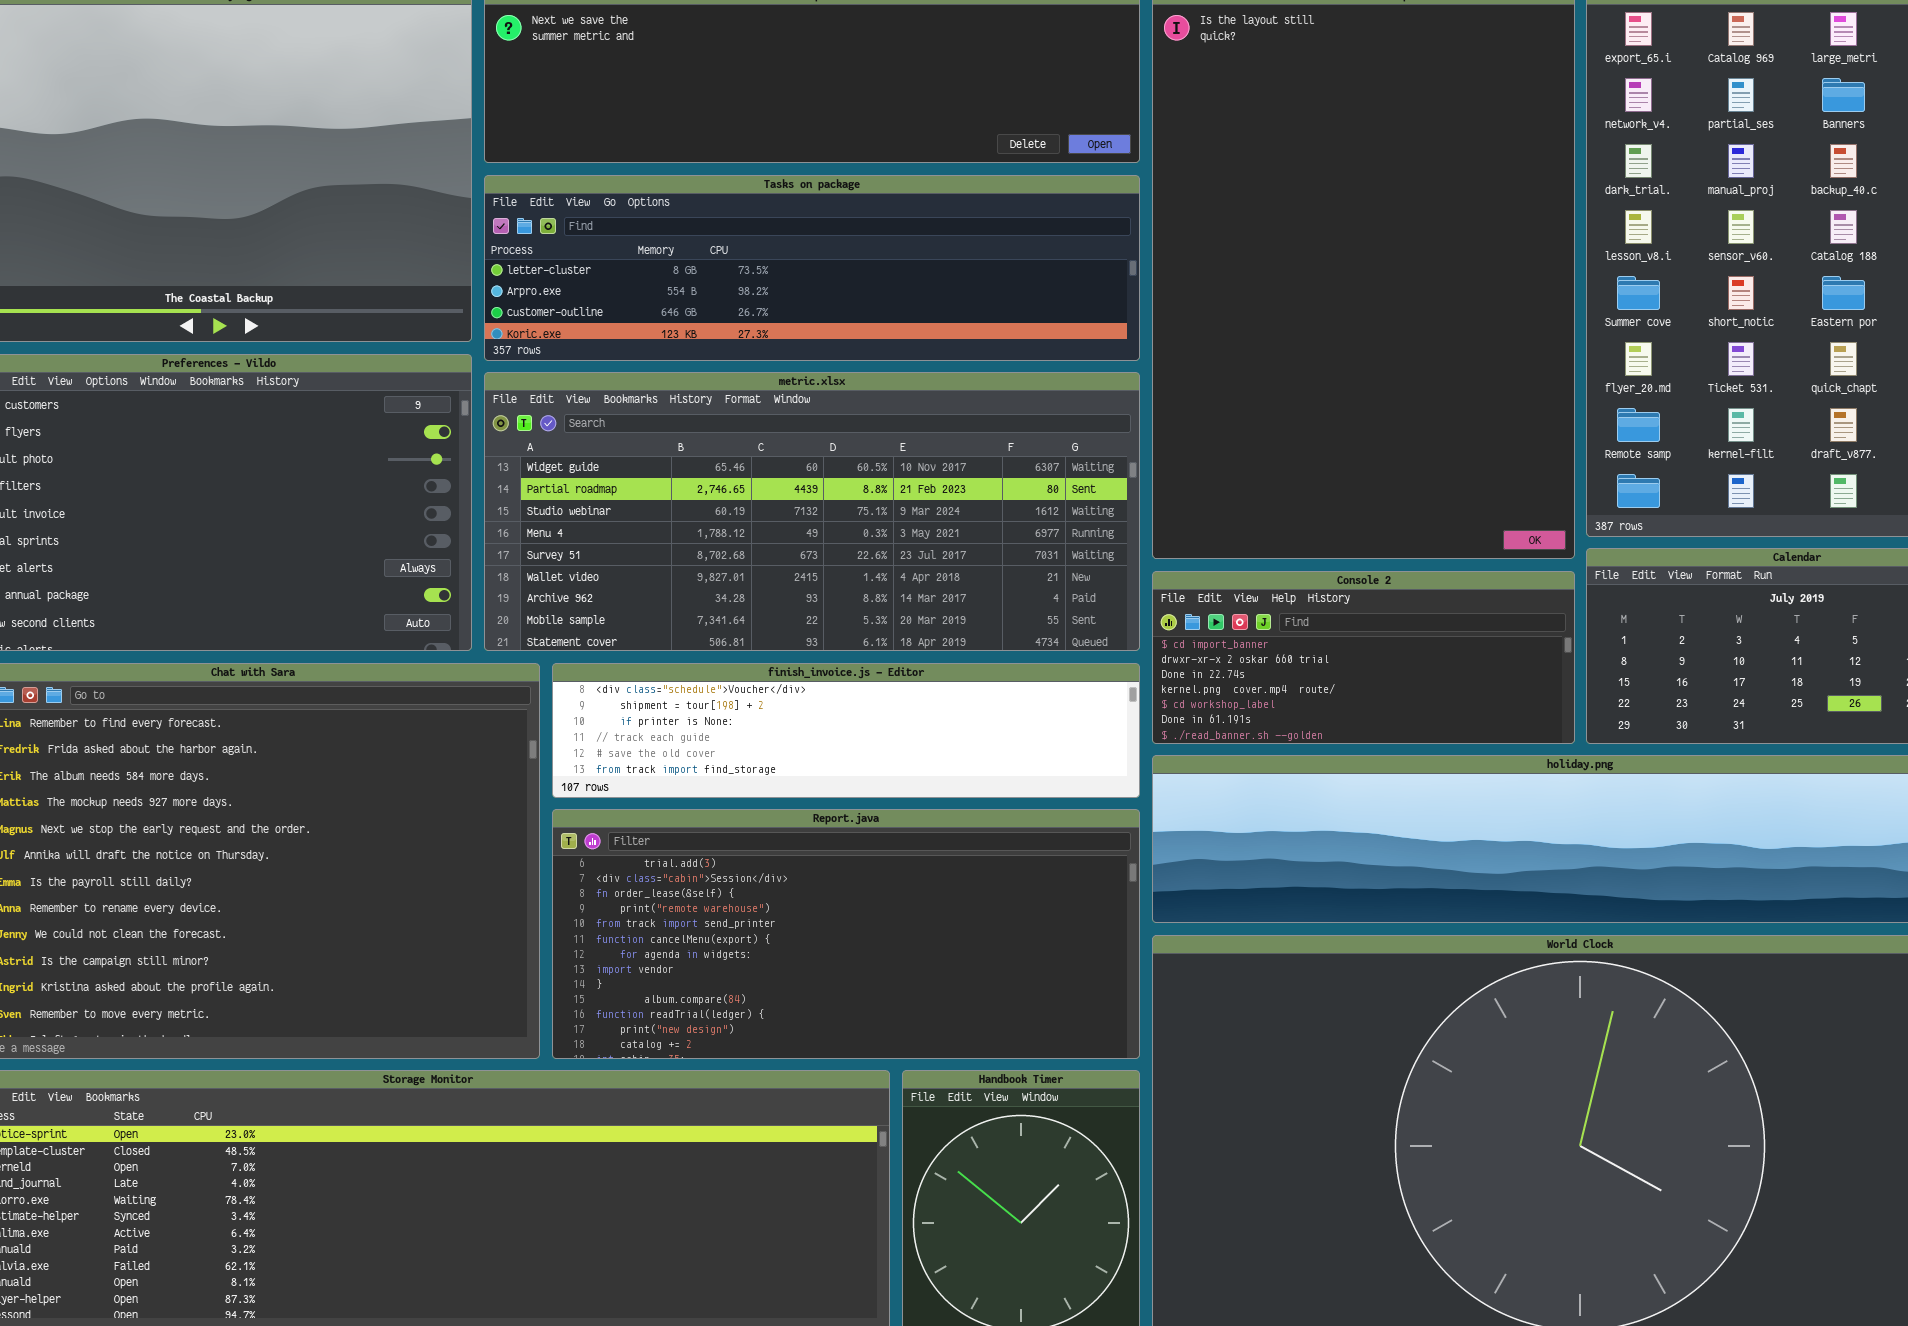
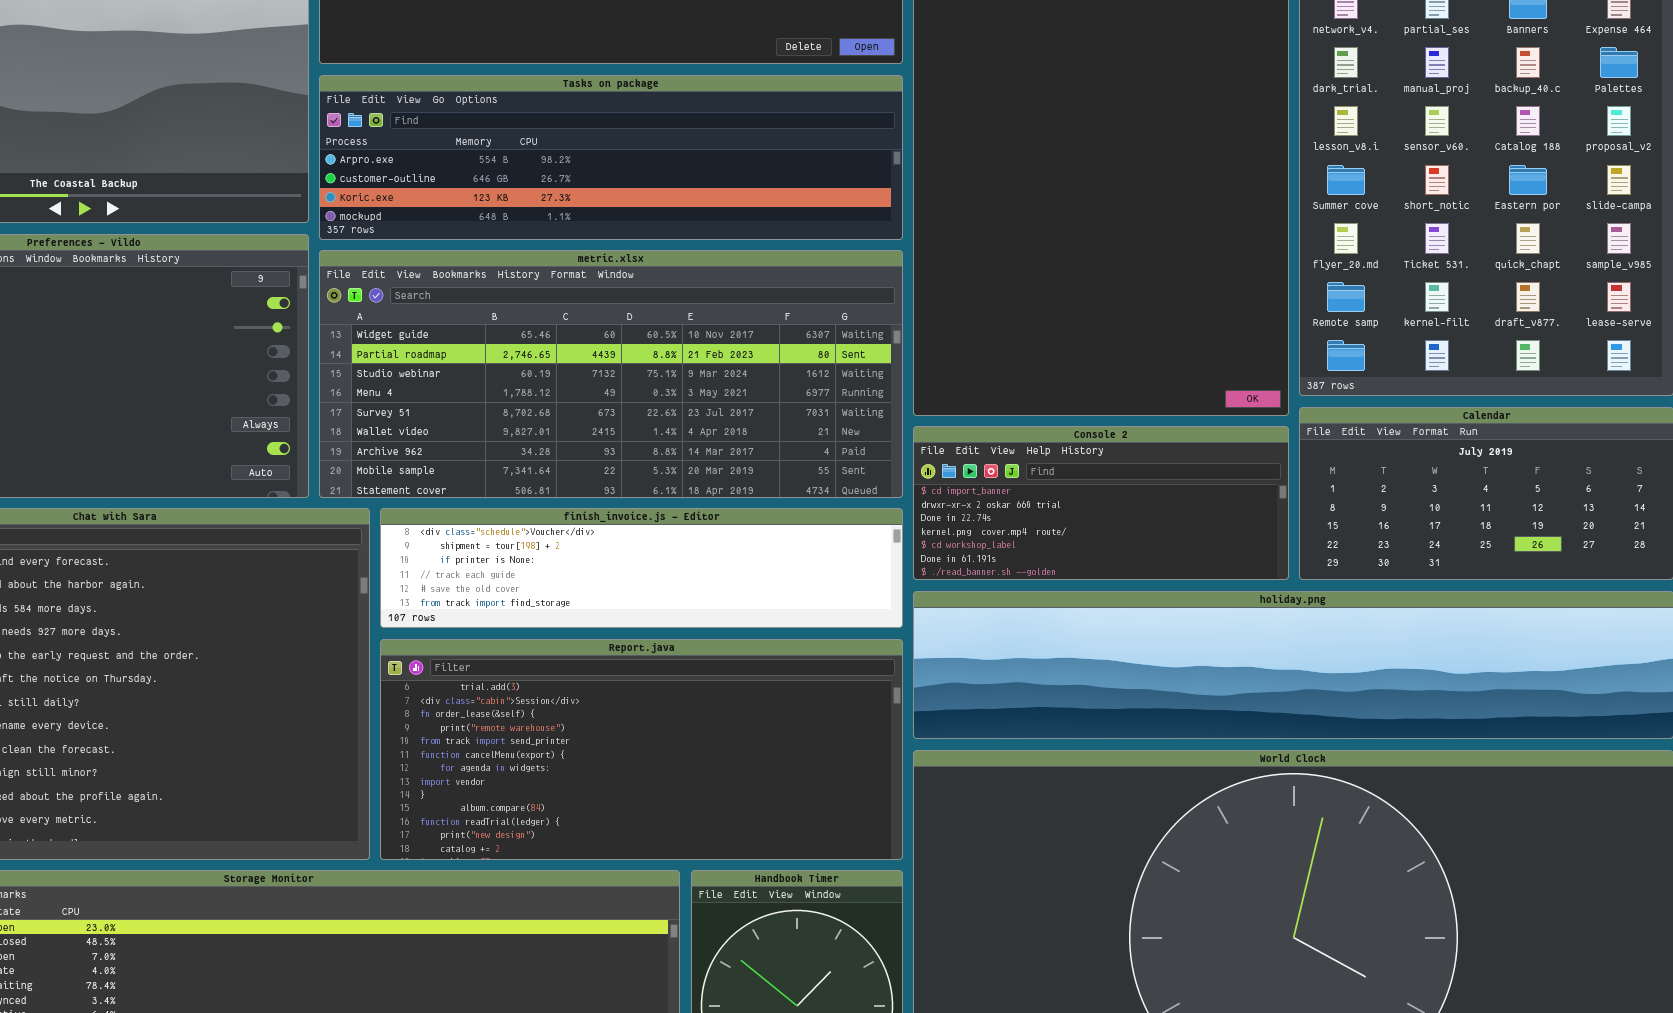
Tasks on package: [484,175,1140,361] -> [319,75,903,240], scrolled down 1 row

